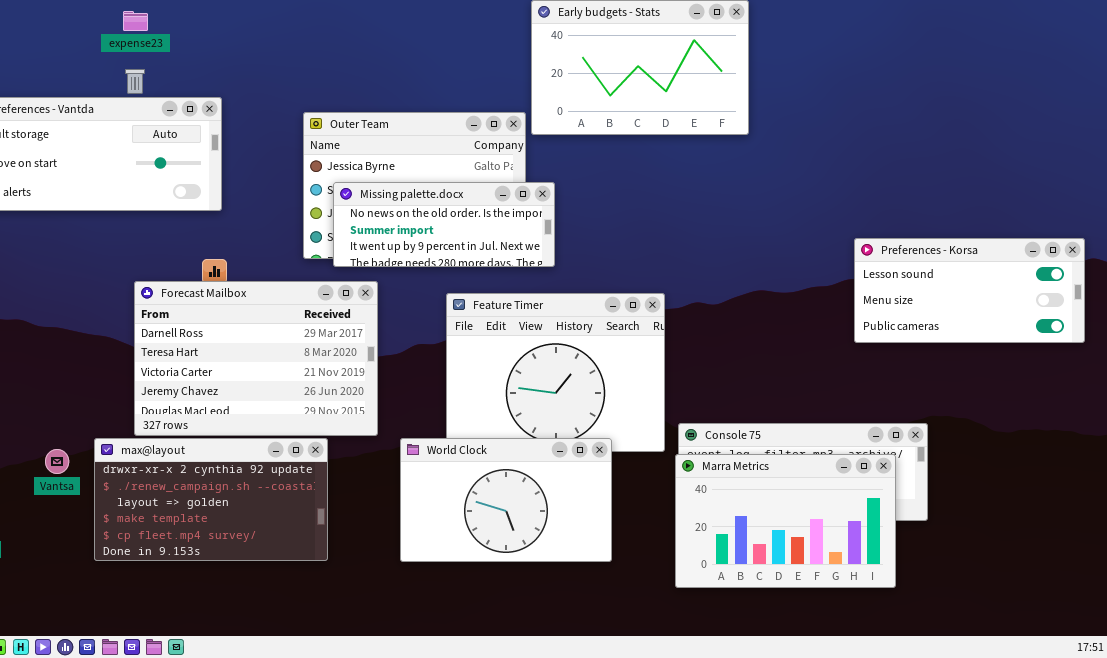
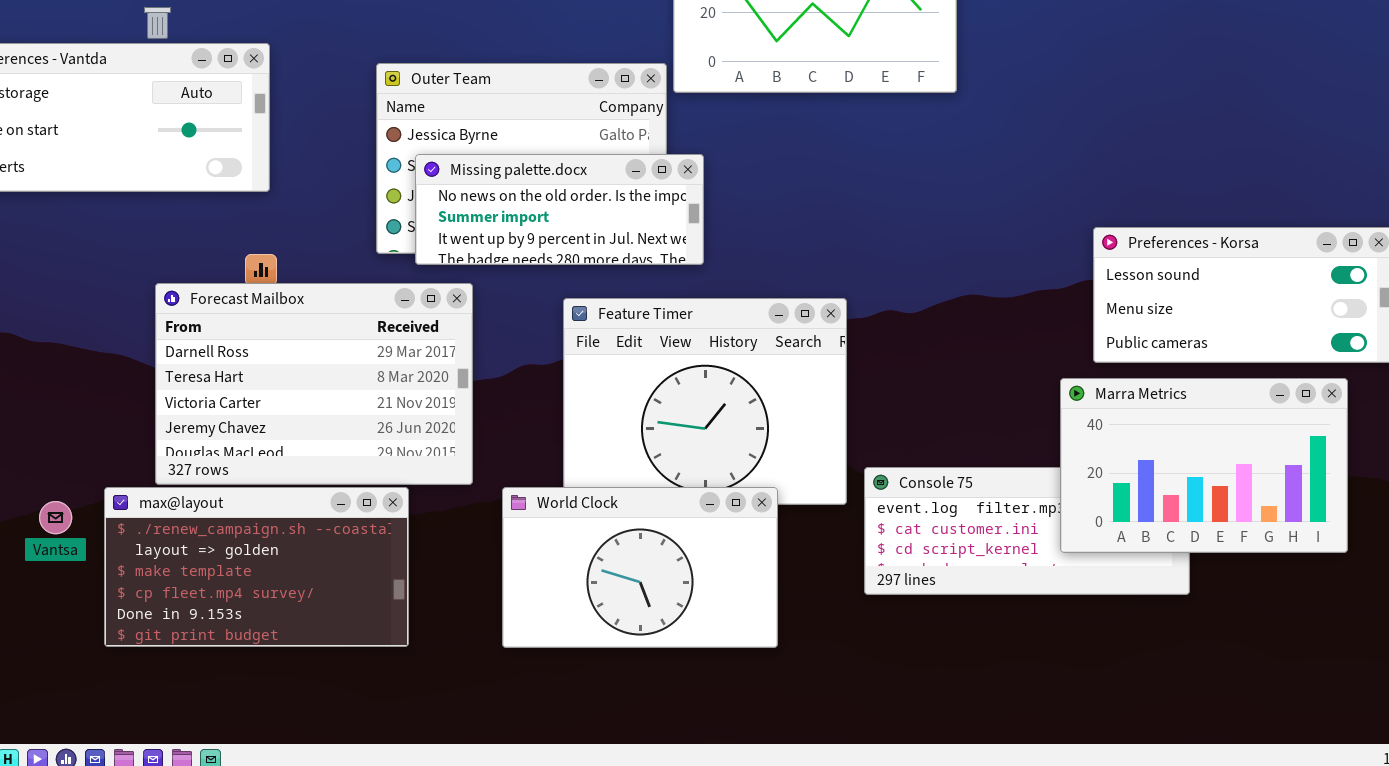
max@layout: [94,438,328,561] -> [104,487,409,647], scrolled down 1 row
Marra Metrics: [675,454,896,588] -> [1060,378,1348,553], moved

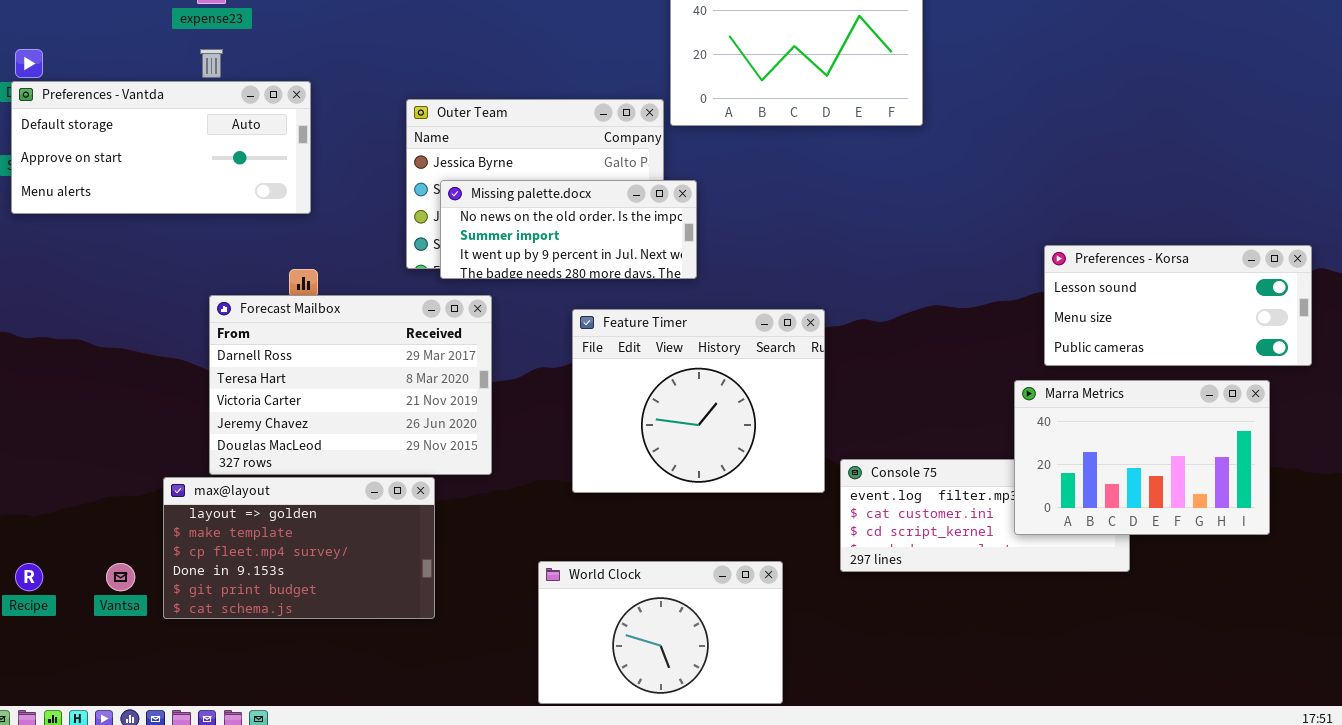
max@layout: [104,487,409,647] -> [163,477,435,619], scrolled down 1 row
World Clock: [502,487,778,648] -> [538,561,783,704], moved
Vantsa: [39,501,72,534] -> [106,563,135,591], moved

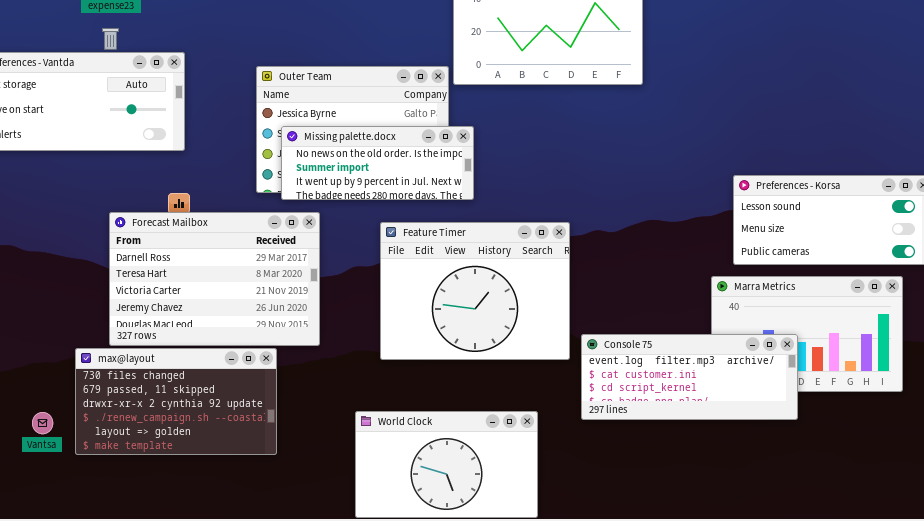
Console 75: [840,459,1130,572] -> [581,334,798,420], raised
max@layout: [163,477,435,619] -> [75,348,277,455], scrolled up 4 rows

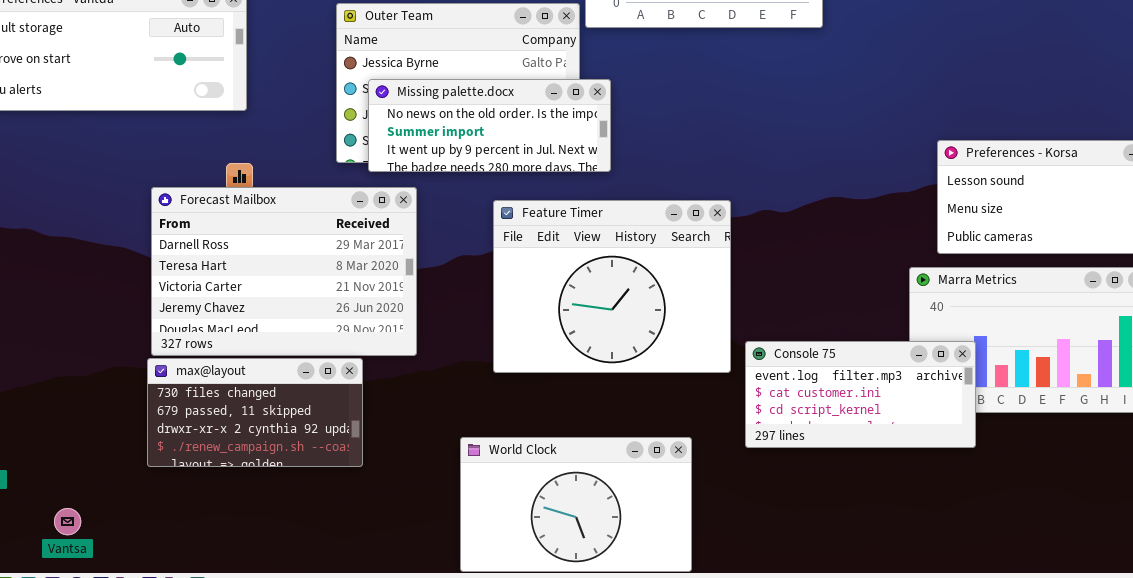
Console 75: [581,334,798,420] -> [745,341,976,448], resized
max@layout: [75,348,277,455] -> [147,358,363,467], resized
Vantsa: [32,412,53,434] -> [54,508,81,535], moved

